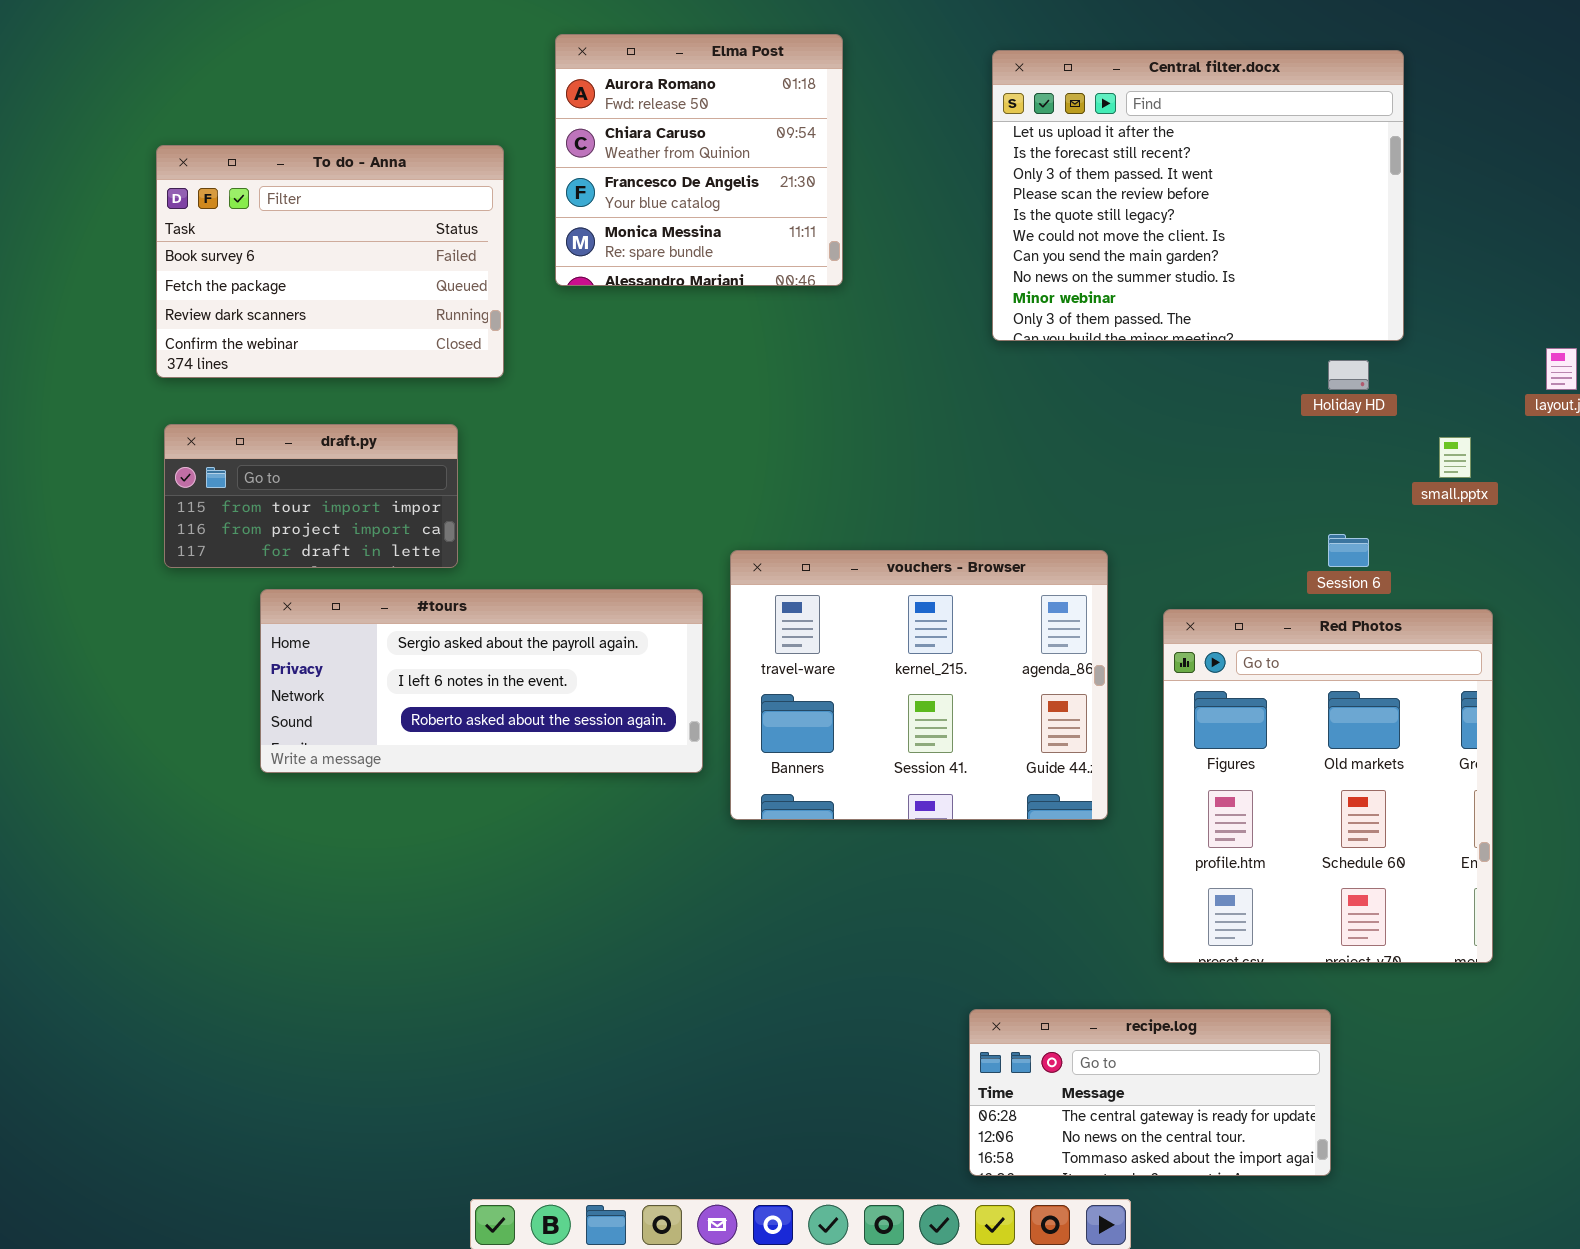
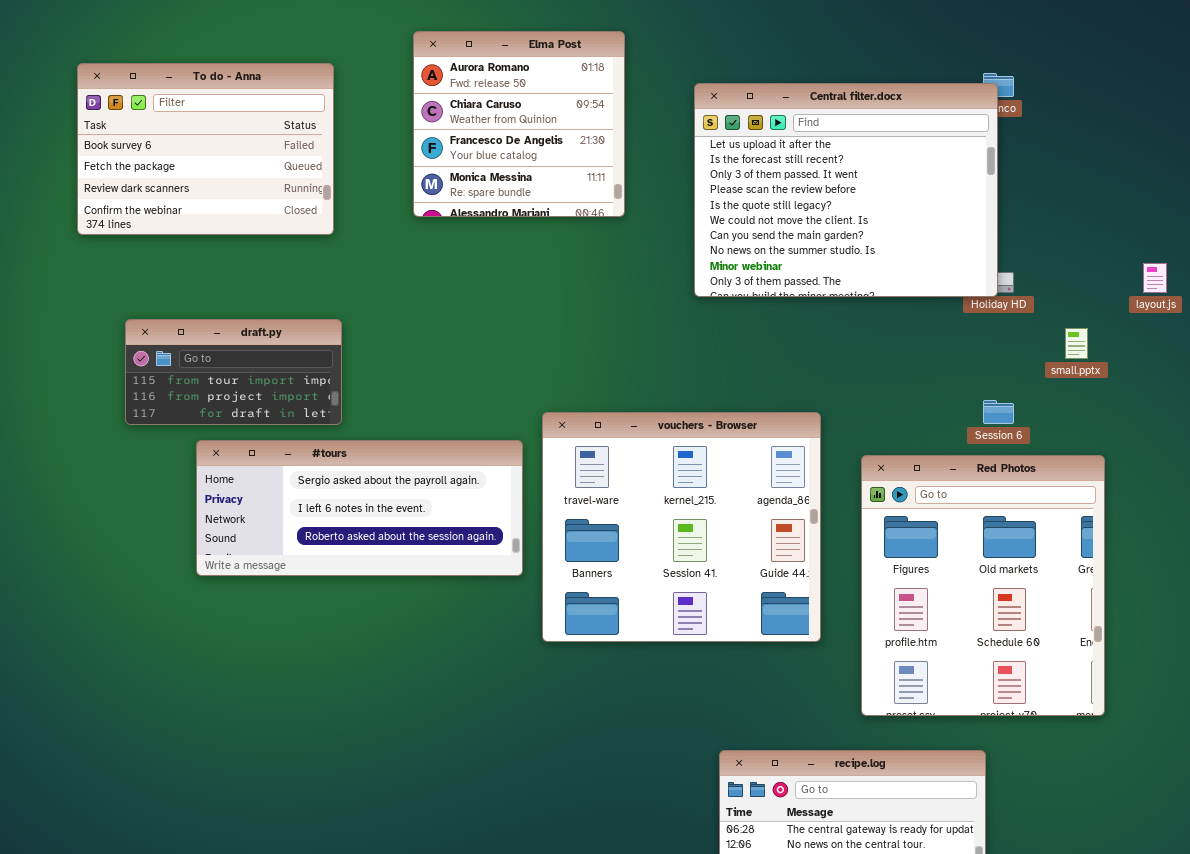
Central filter.docx: [992,50,1404,341] -> [694,83,998,297], moved
To do - Anna: [156,145,504,378] -> [77,63,334,235], moved
vouchers - Browser: [730,550,1108,820] -> [542,412,821,642], resized

